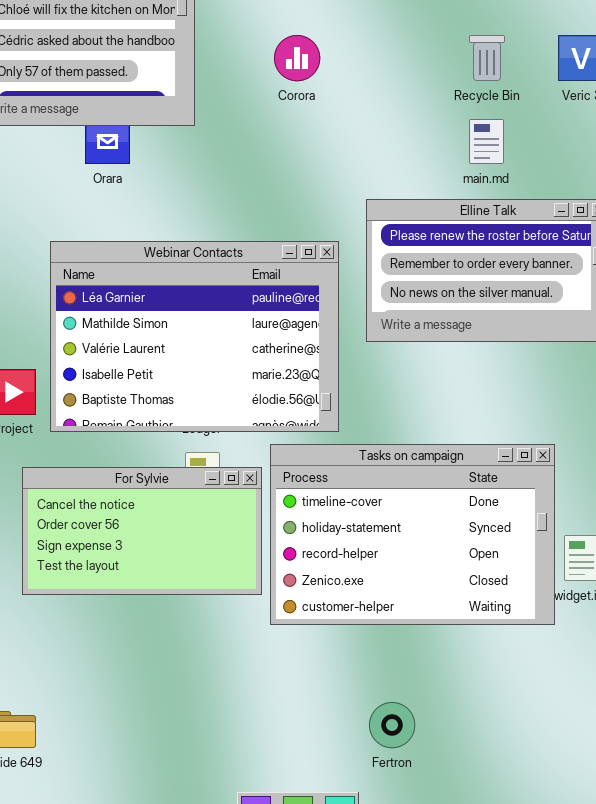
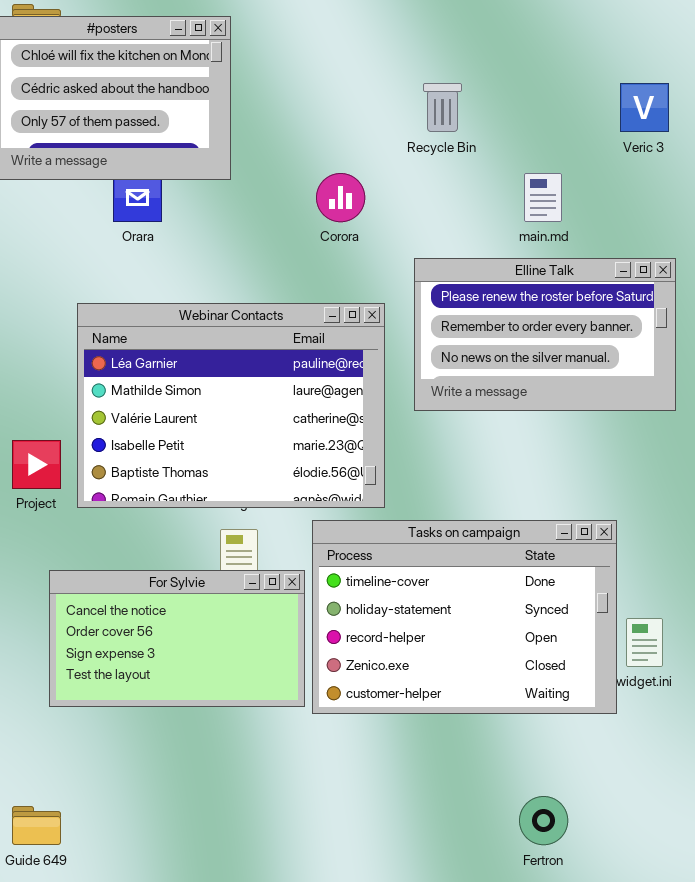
Corora: [274,35,320,81] -> [316,173,365,222], moved
Recycle Bin: [469,35,505,81] -> [423,83,462,132], moved
For Sylvie: [22,467,262,595] -> [49,570,305,707], moved
Fertron: [369,702,415,748] -> [519,796,568,845], moved

